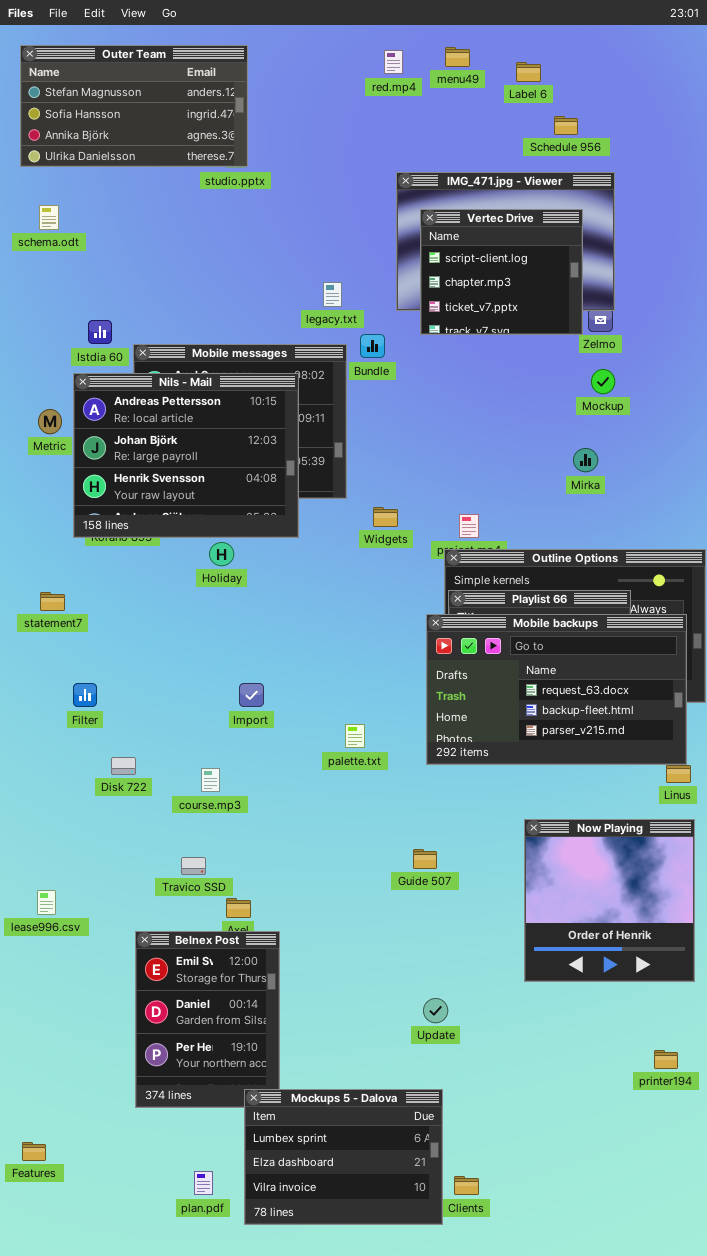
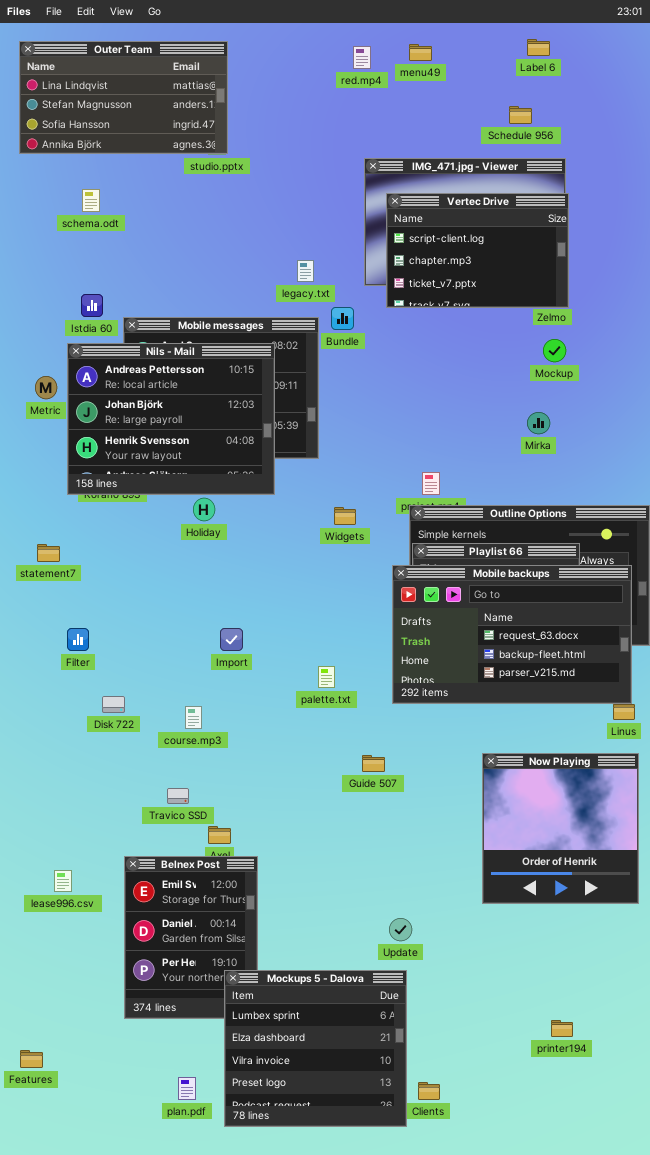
Outer Team: [20,45,248,167] -> [19,41,228,154], scrolled up 1 row
Label 6: [516,62,541,82] -> [527,39,550,56], moved
schema.odt: [39,205,59,230] -> [82,189,100,212], moved
Vertec Drive: [420,209,583,335] -> [386,193,569,308], resized
Widgets: [373,507,398,527] -> [334,507,356,525], moved
Guide 507: [413,849,437,869] -> [362,755,385,772], moved
lease996.csv: [37,890,56,915] -> [54,870,72,892], moved
printer194: [654,1050,678,1069] -> [551,1020,573,1037], moved
Mockups 5 - Dalova: [244,1089,443,1225] -> [224,970,407,1127], resized

